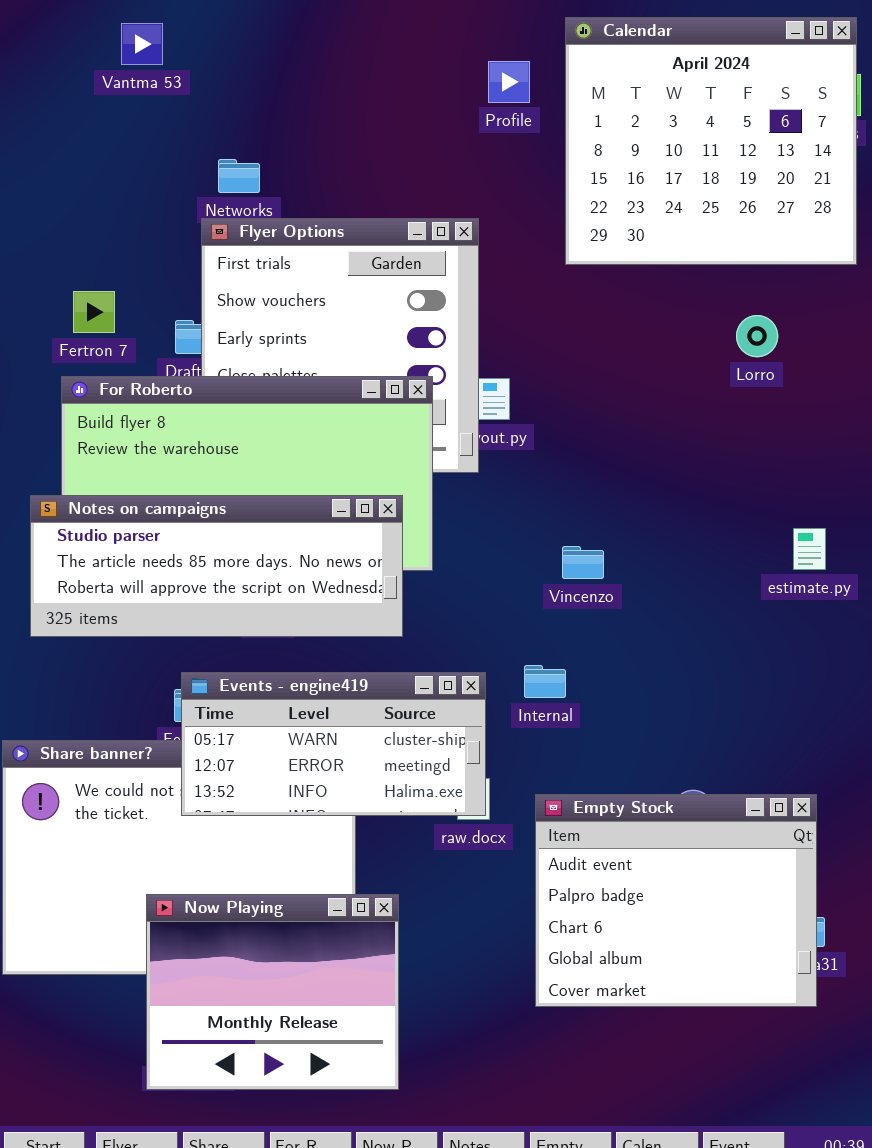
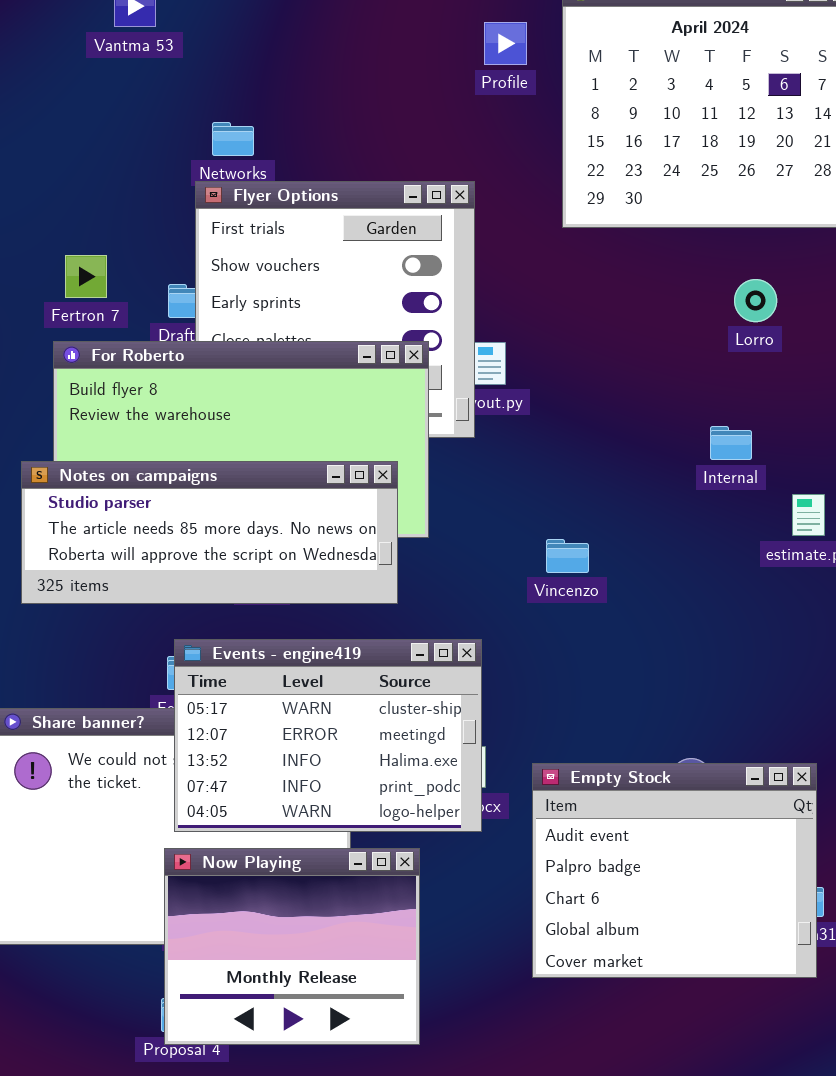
Vincenzo: [562,546,604,579] -> [546,539,589,573], moved
Internal: [524,665,566,698] -> [710,426,752,460], moved
Events - engine419: [181,672,486,816] -> [174,639,482,832], resized
Now Playing: [146,894,399,1090] -> [164,848,420,1045], moved

